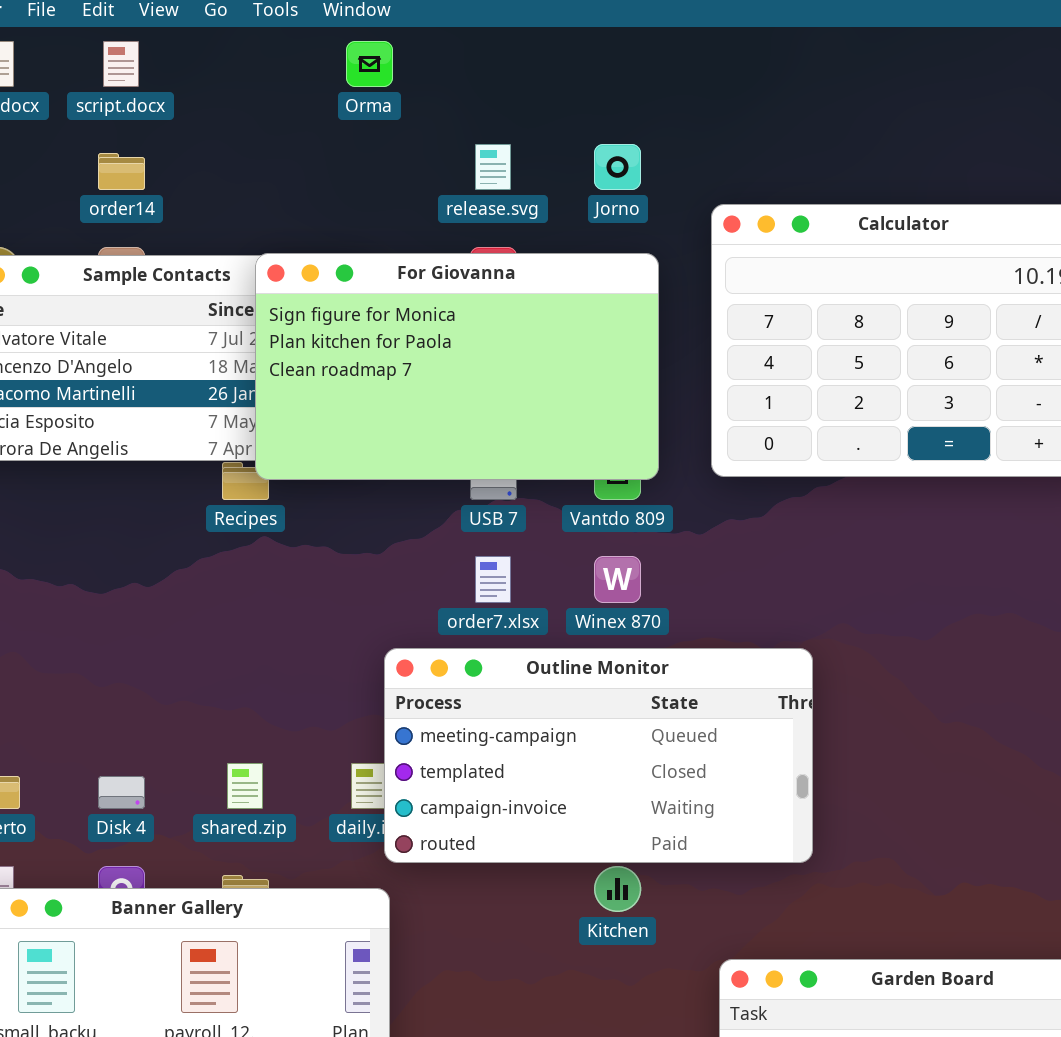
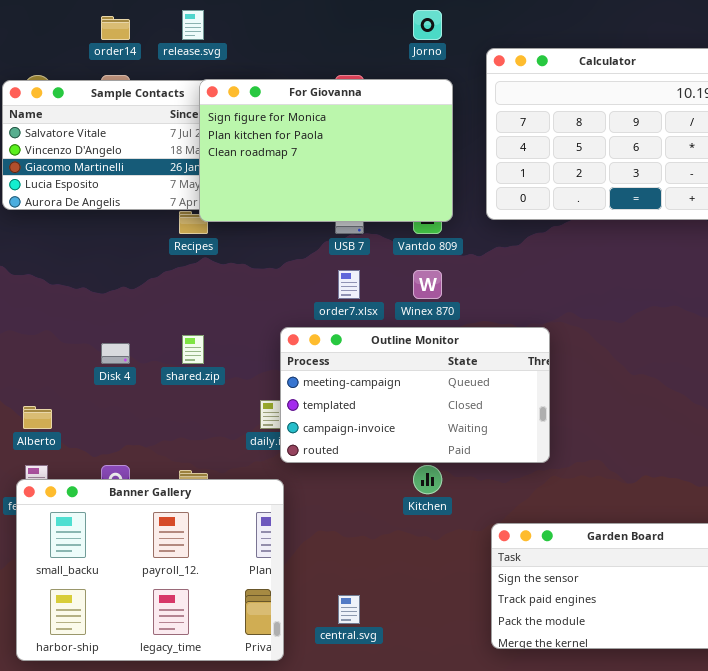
release.svg: [475,144,511,190] -> [182,10,204,40], moved
shared.zip: [227,763,263,809] -> [182,335,204,364], moved
Disk 4: [98,776,145,809] -> [101,343,130,364], moved

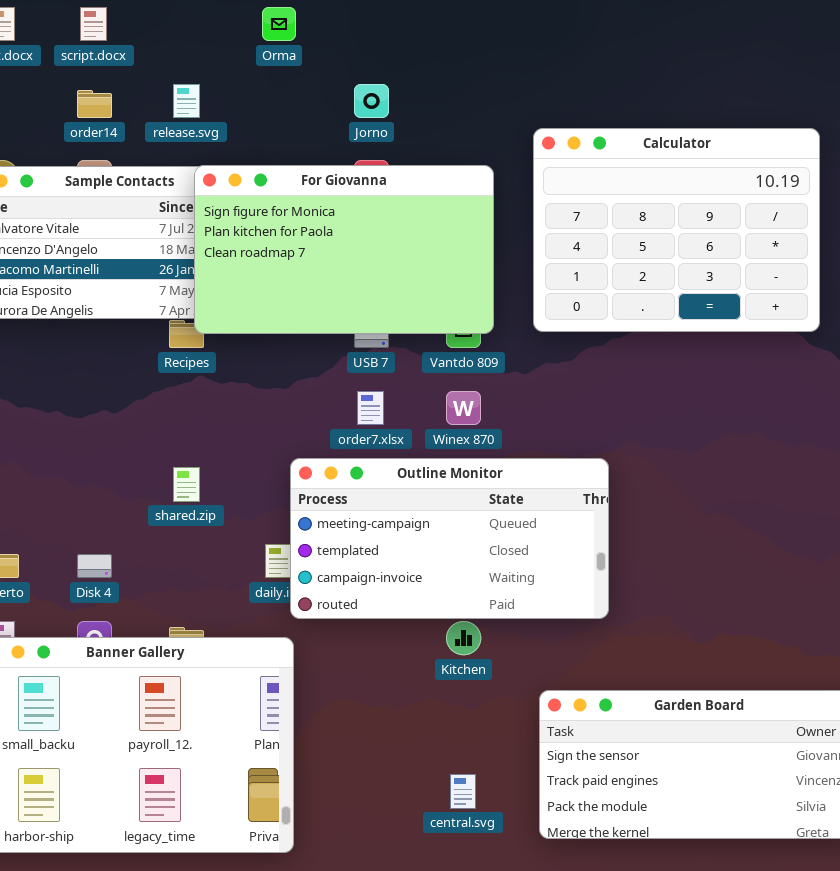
Jorno: [413,10,442,40] -> [354,84,389,118], moved
Disk 4: [101,343,130,364] -> [77,554,112,578], moved
central.svg: [338,595,360,624] -> [450,774,476,809], moved

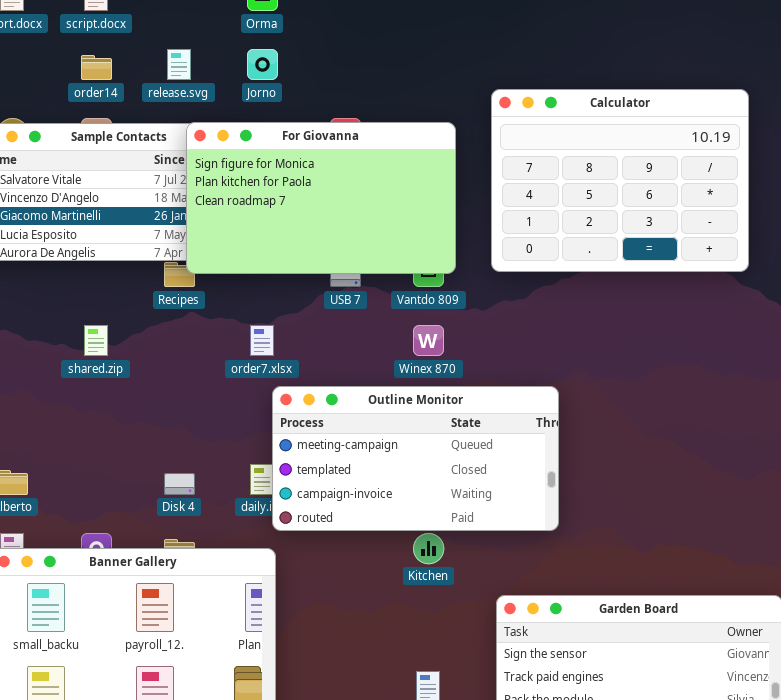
Jorno: [354,84,389,118] -> [247,49,278,80], moved
order7.xlsx: [357,391,384,425] -> [250,325,274,356], moved
shared.zip: [173,467,200,502] -> [84,325,108,356], moved
Disk 4: [77,554,112,578] -> [164,473,195,495], moved

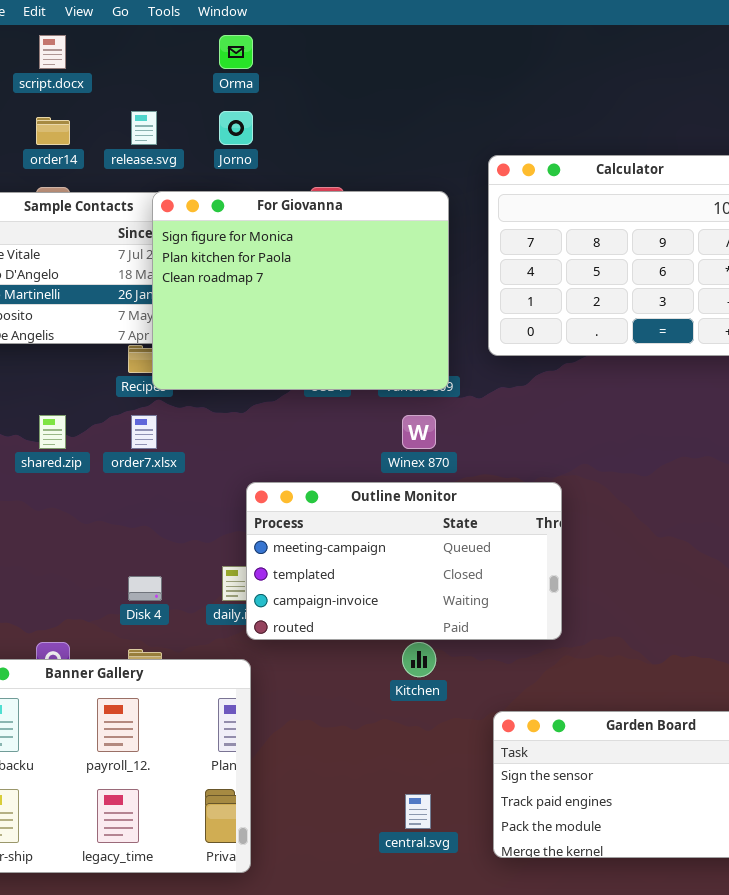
For Giovanna: [186,122,456,274] -> [152,191,449,390], resized
order7.xlsx: [250,325,274,356] -> [131,415,157,449], moved

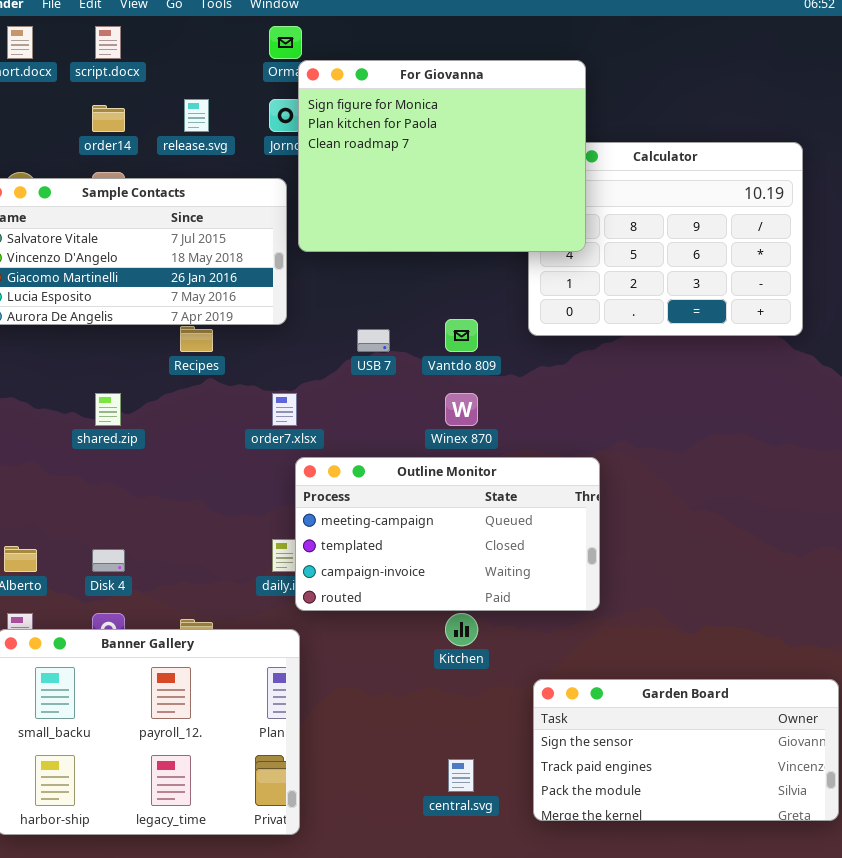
For Giovanna: [152,191,449,390] -> [298,60,586,252], moved
order7.xlsx: [131,415,157,449] -> [272,393,297,426], moved
Disk 4: [128,576,162,601] -> [92,549,125,572], moved

